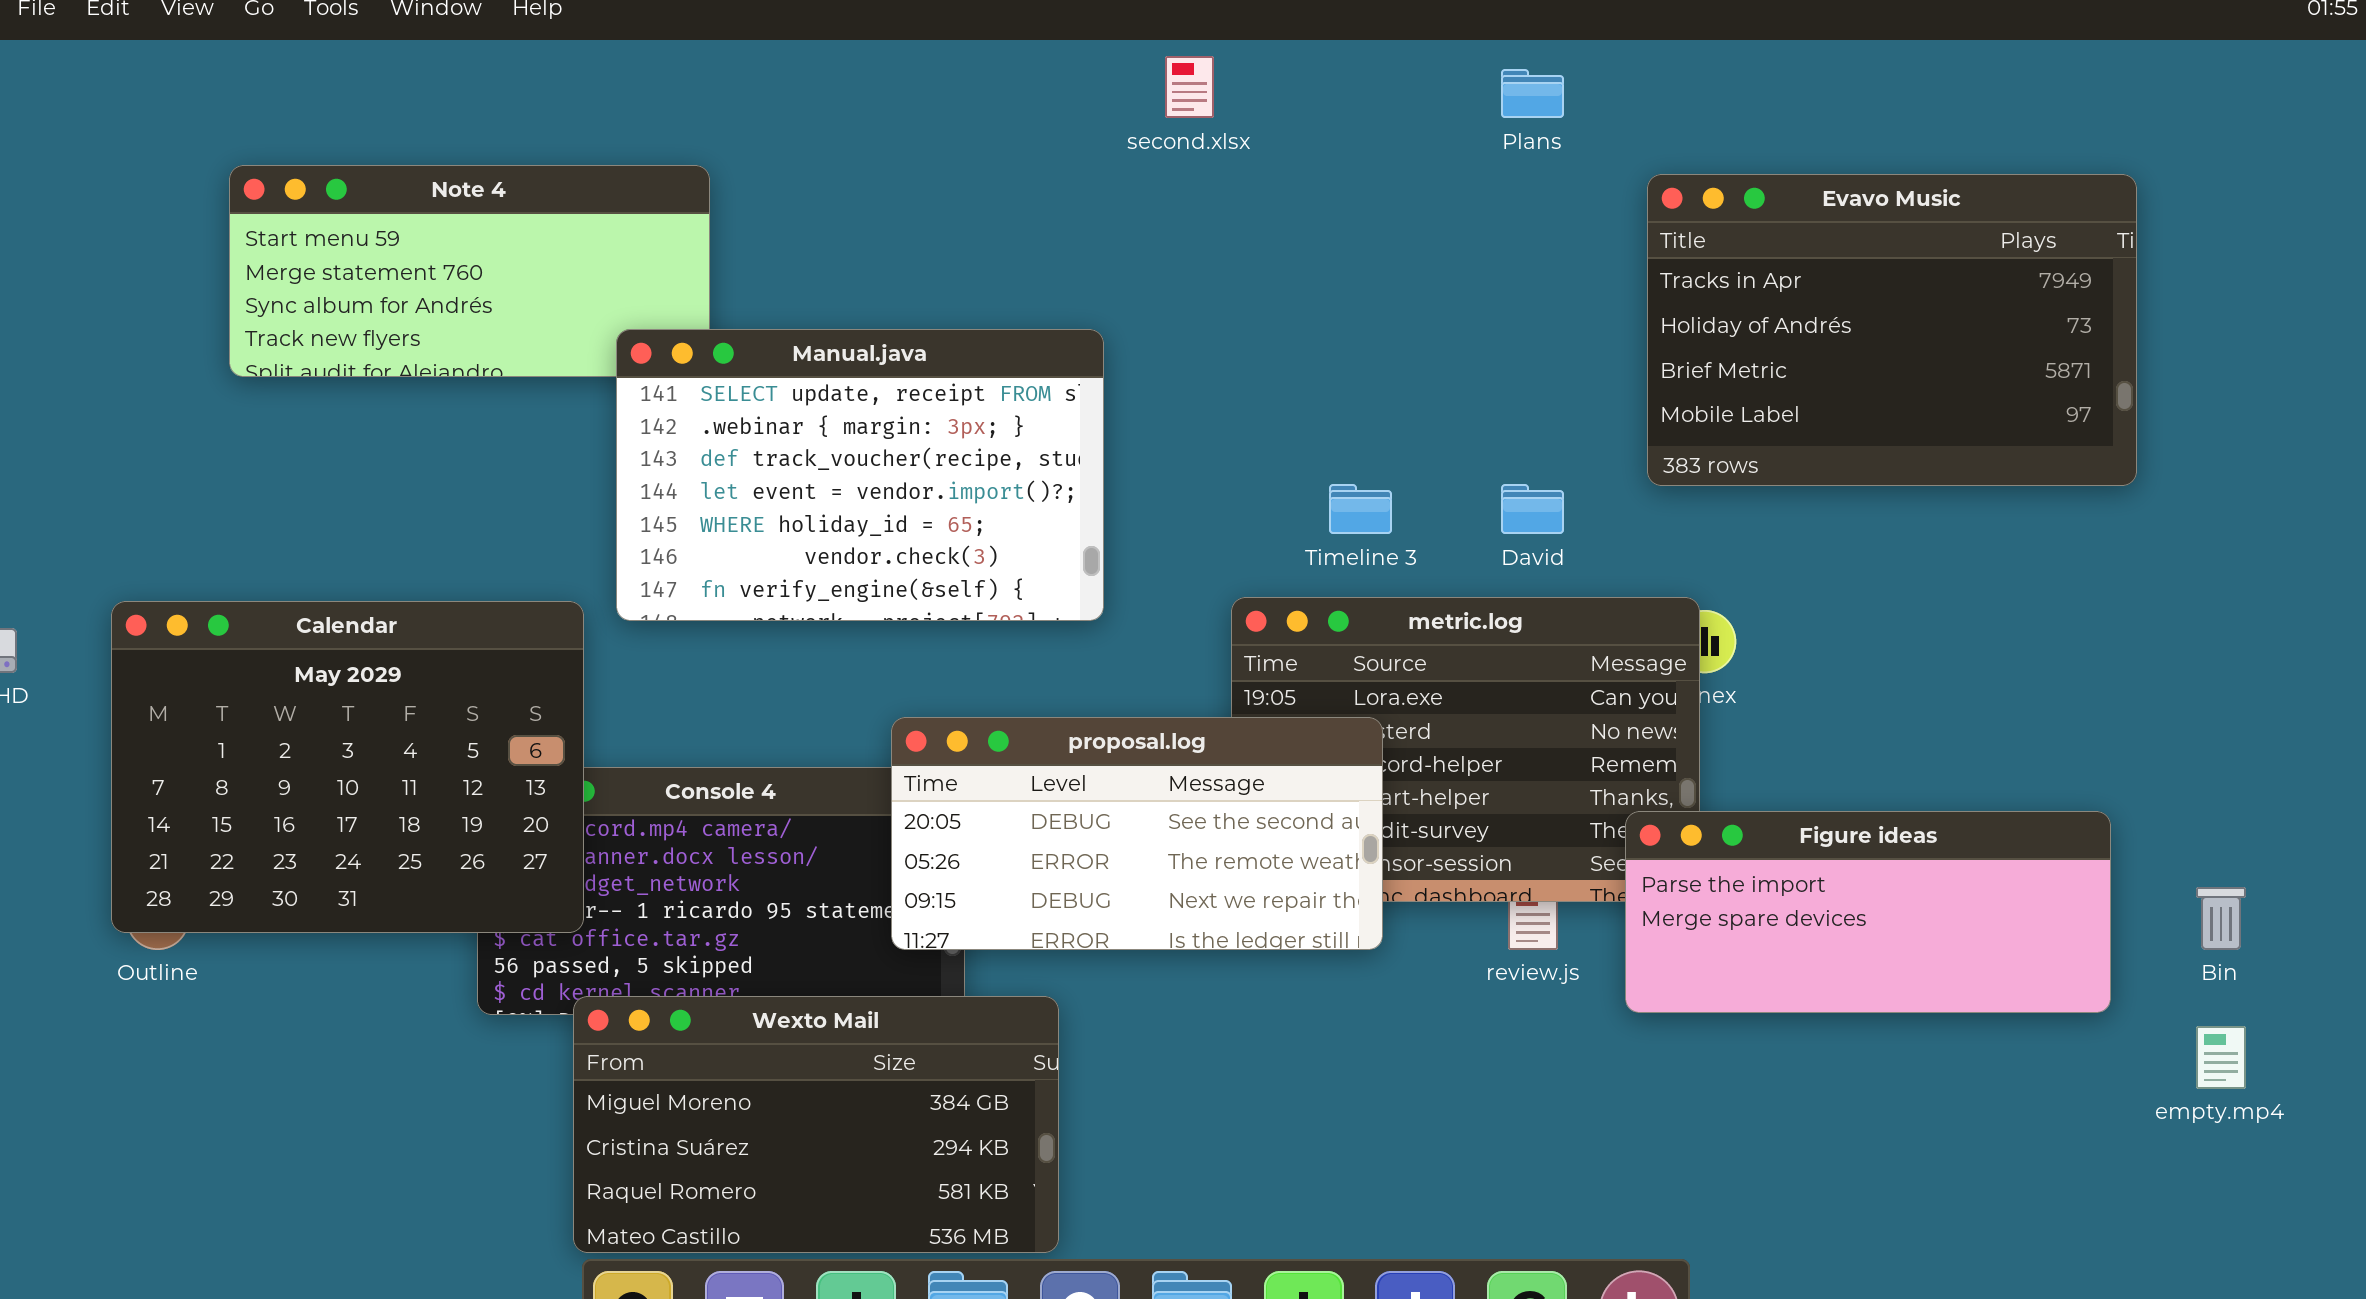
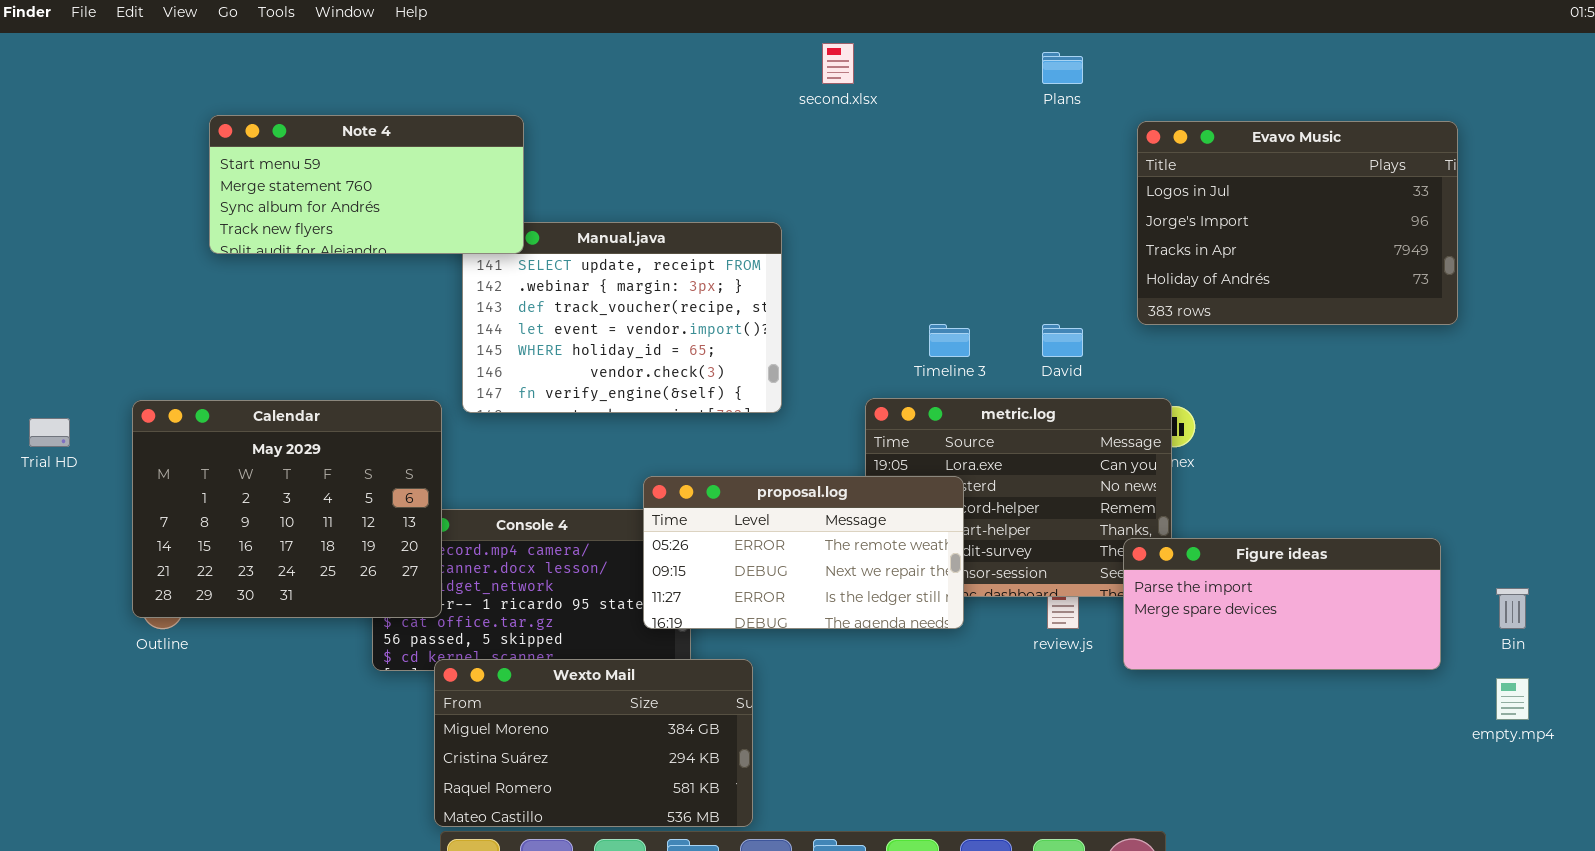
Note 4: [229,165,710,377] -> [209,115,524,254], raised
Evavo Music: [1647,174,2137,486] -> [1137,121,1458,325], scrolled up 2 rows
proposal.log: [891,717,1383,950] -> [643,476,964,629], scrolled down 1 row

